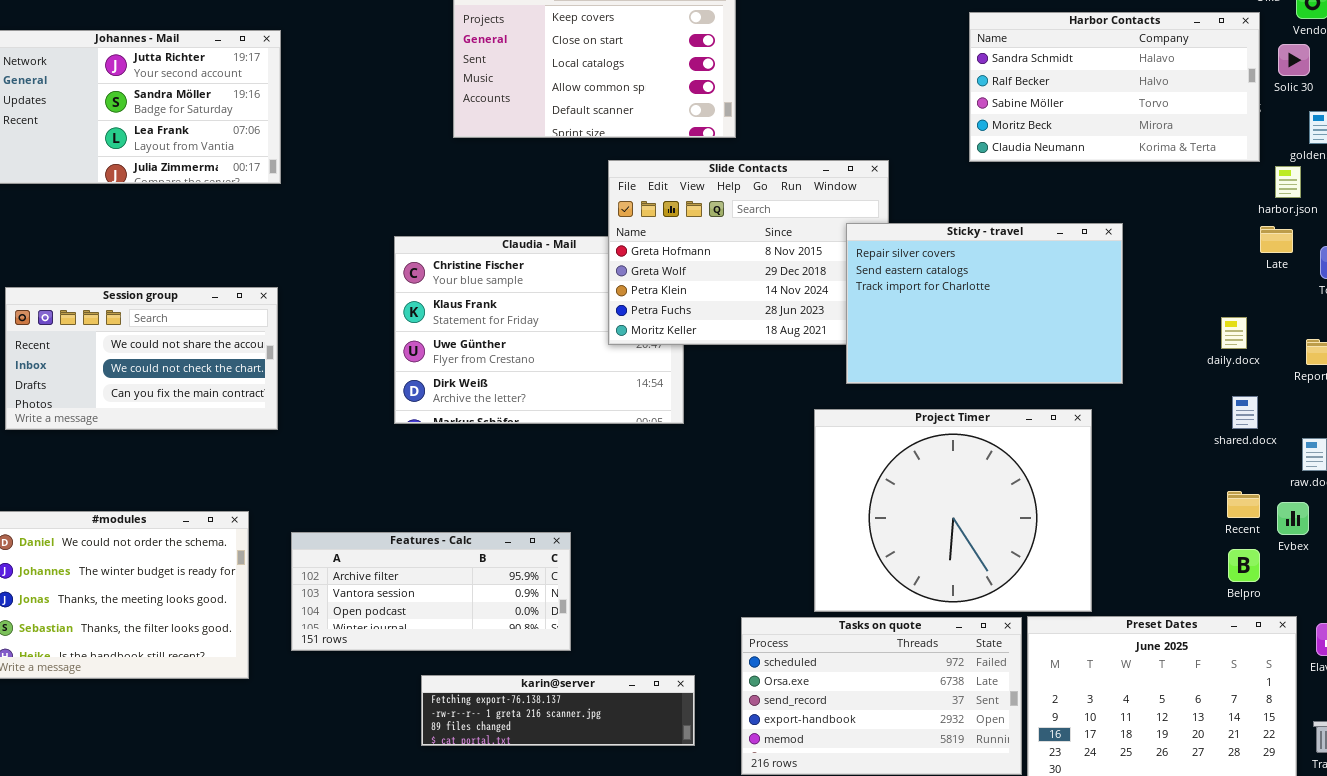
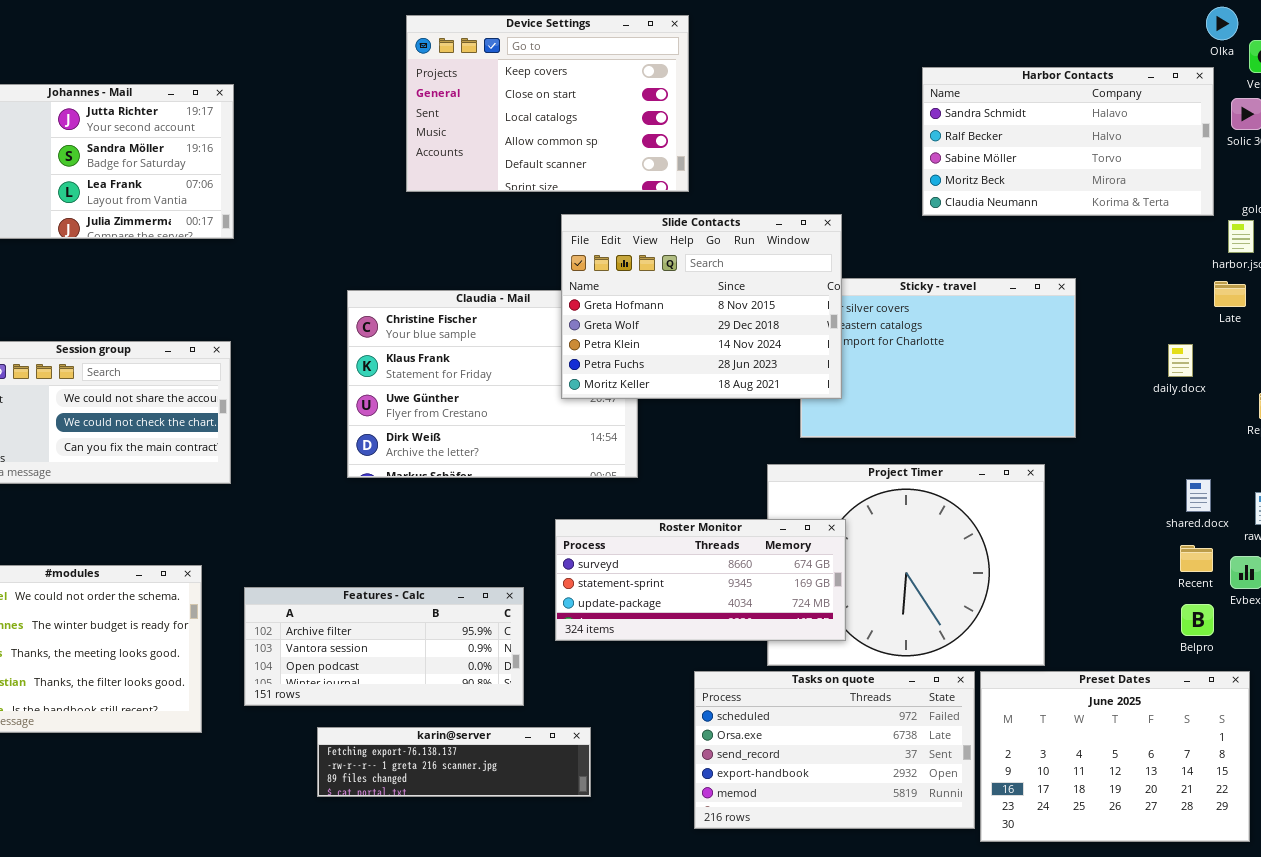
Slide Contacts: [608,160,889,345] -> [561,214,842,399], raised
daily.docx: [1221,317,1247,349] -> [1168,344,1193,377], moved
shared.docx: [1232,396,1258,429] -> [1186,479,1211,512], moved
Roster Monitor: none -> [555,519,846,641], opened
karin@server: [421,675,695,746] -> [317,727,591,797], moved

